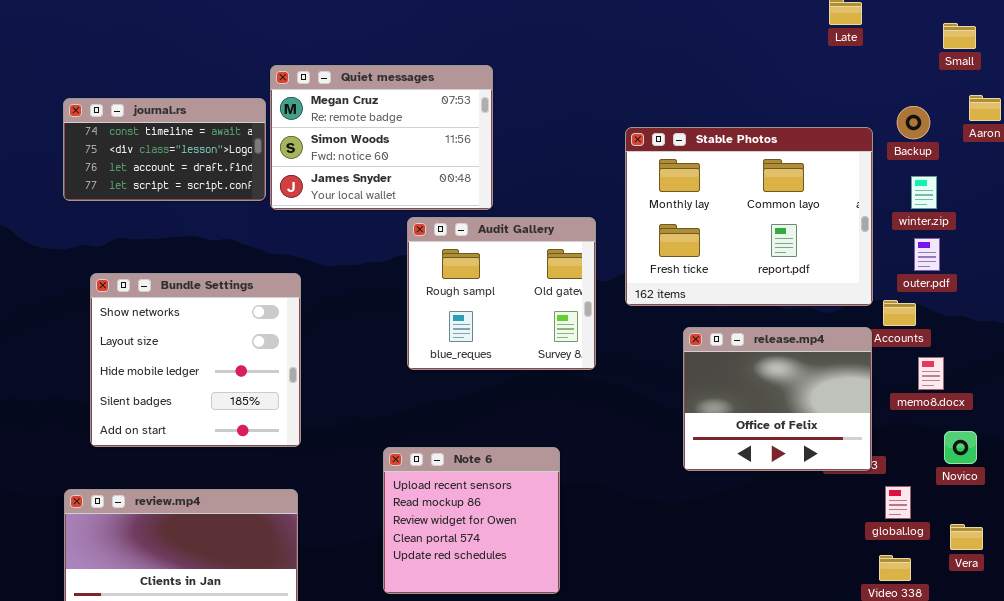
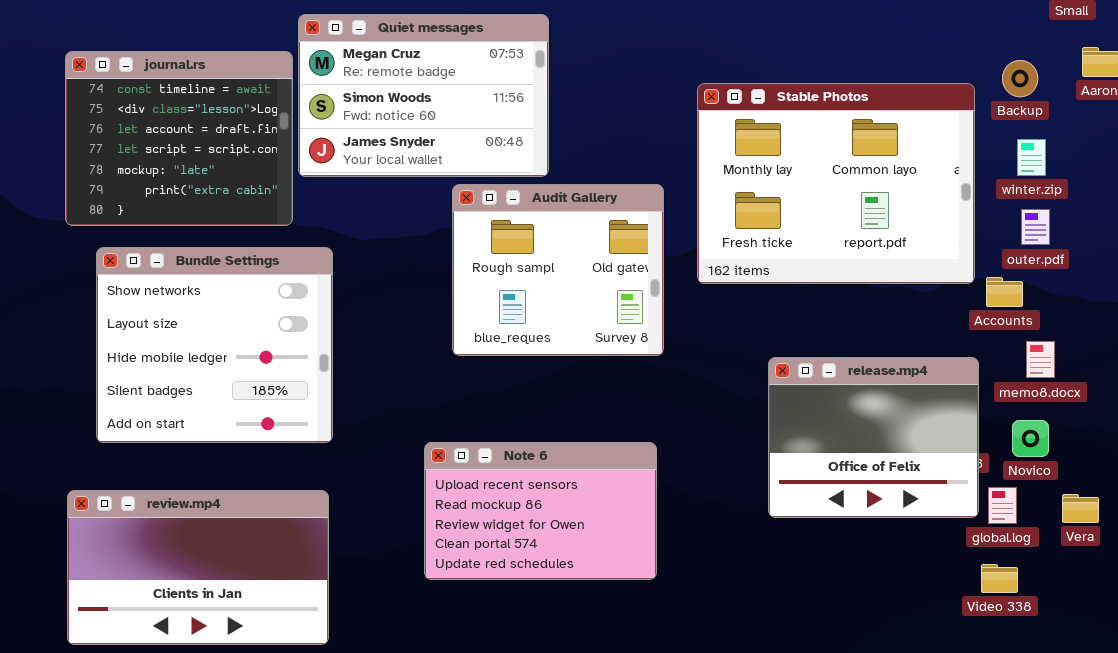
journal.rs: [63,98,266,201] -> [65,51,293,226], resized
release.mp4: [683,327,872,471] -> [768,357,979,518], moved
Novico: [944,431,977,464] -> [1012,420,1049,457], moved
Note 6: [383,447,560,594] -> [424,442,657,580], resized
Vera: [950,524,983,550] -> [1062,494,1099,523], moved

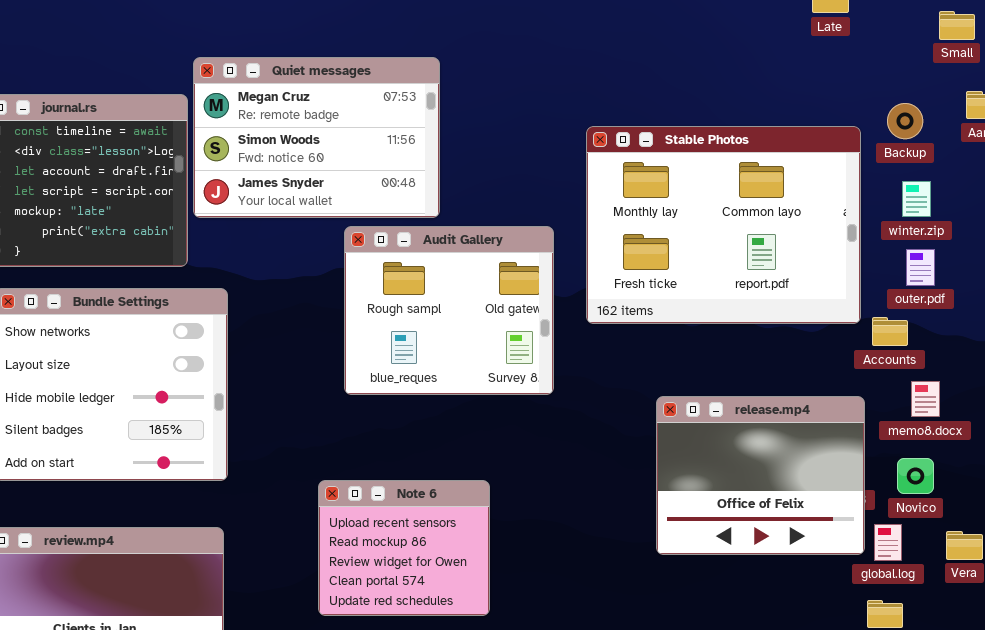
Note 6: [424,442,657,580] -> [318,480,490,616], resized

